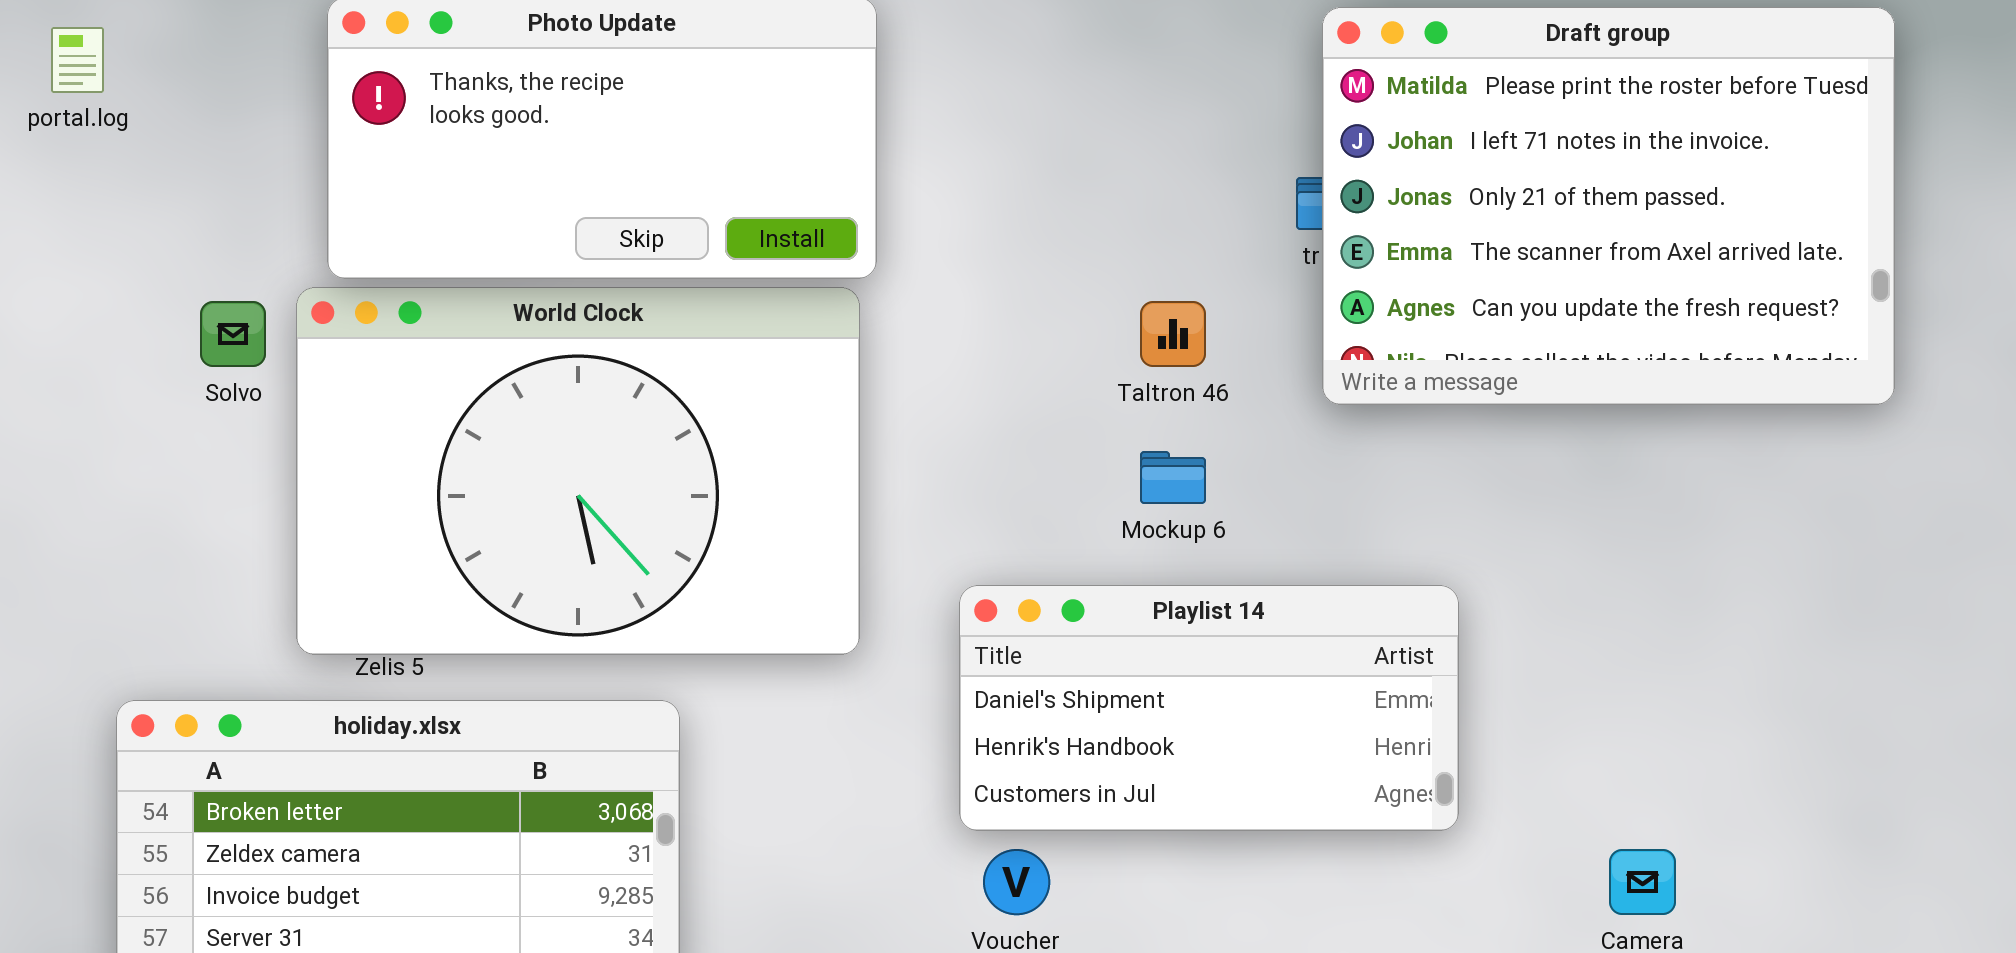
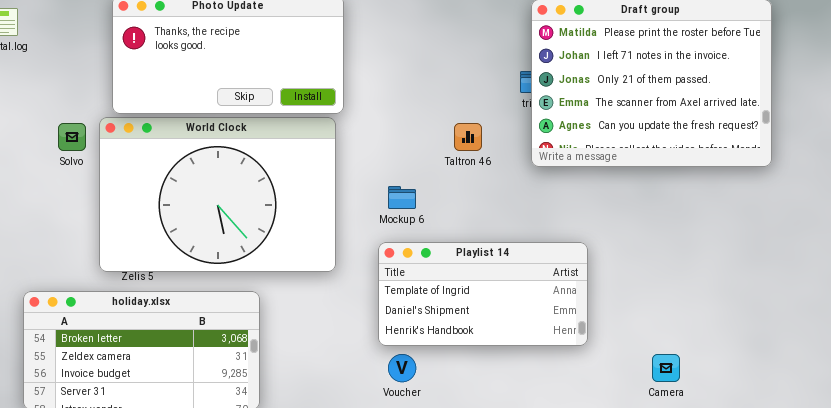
Mockup 6: [1140,451,1206,504] -> [388,186,416,209], moved
Playlist 14: [959,585,1459,831] -> [378,242,588,346], scrolled up 1 row

